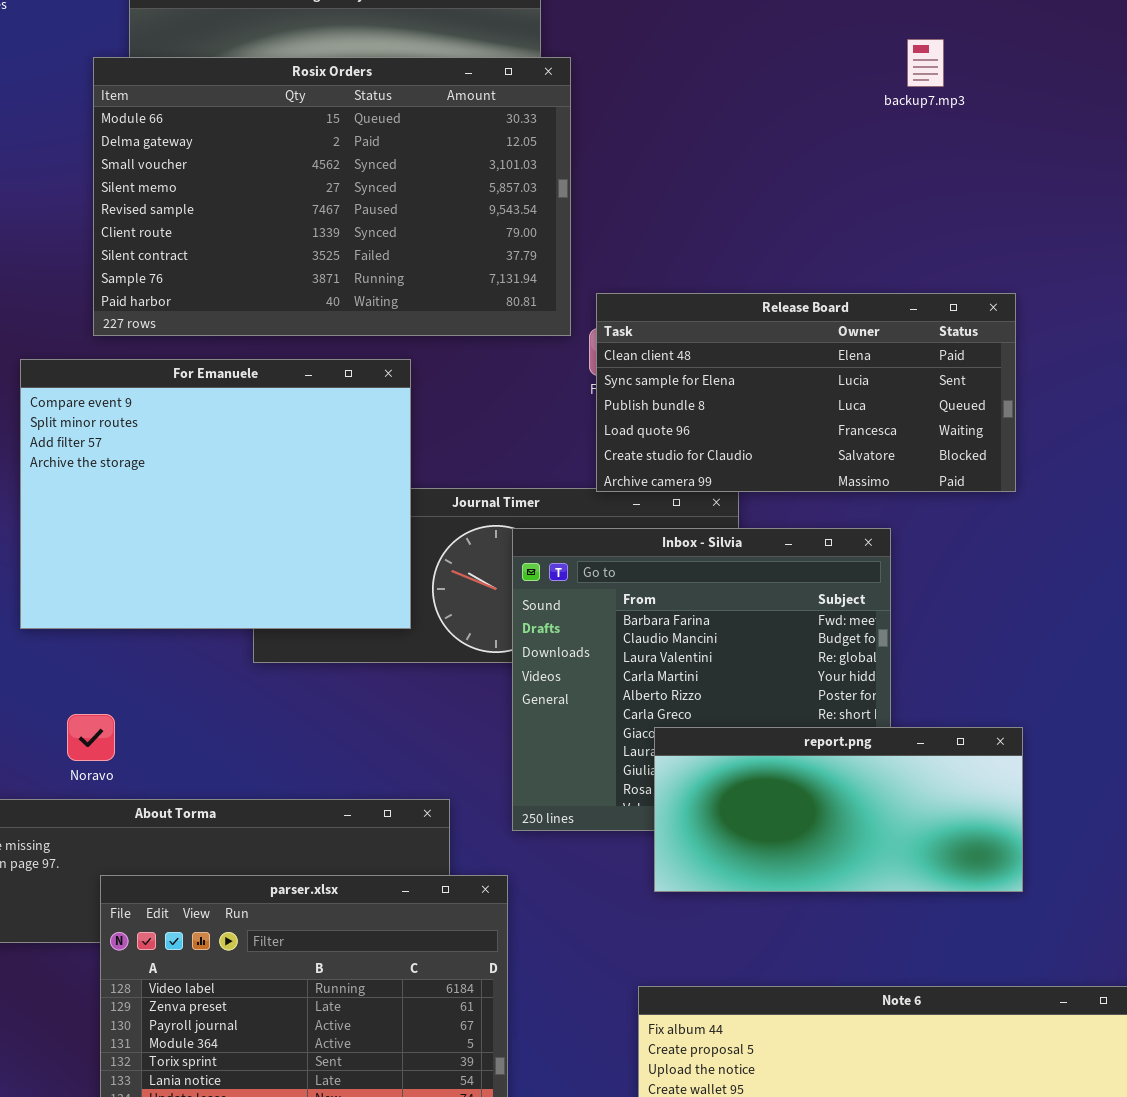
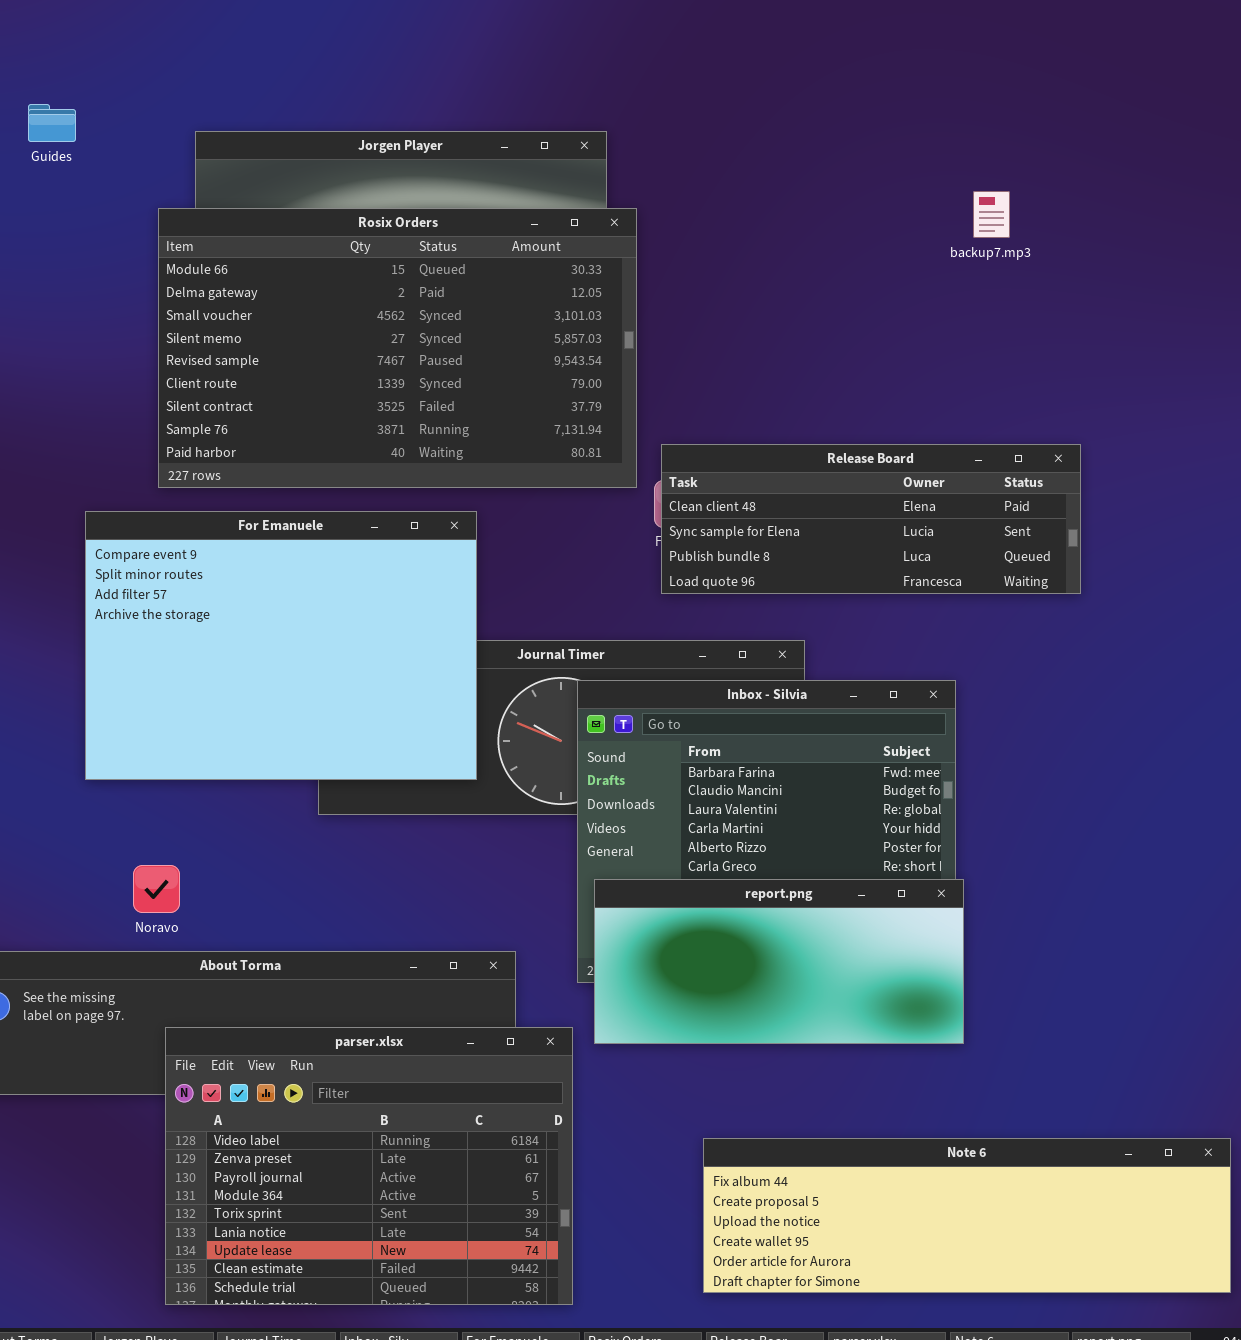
Release Board: [596,293,1016,492] -> [661,444,1081,594], resized
report.png: [654,727,1023,892] -> [594,879,964,1044], moved

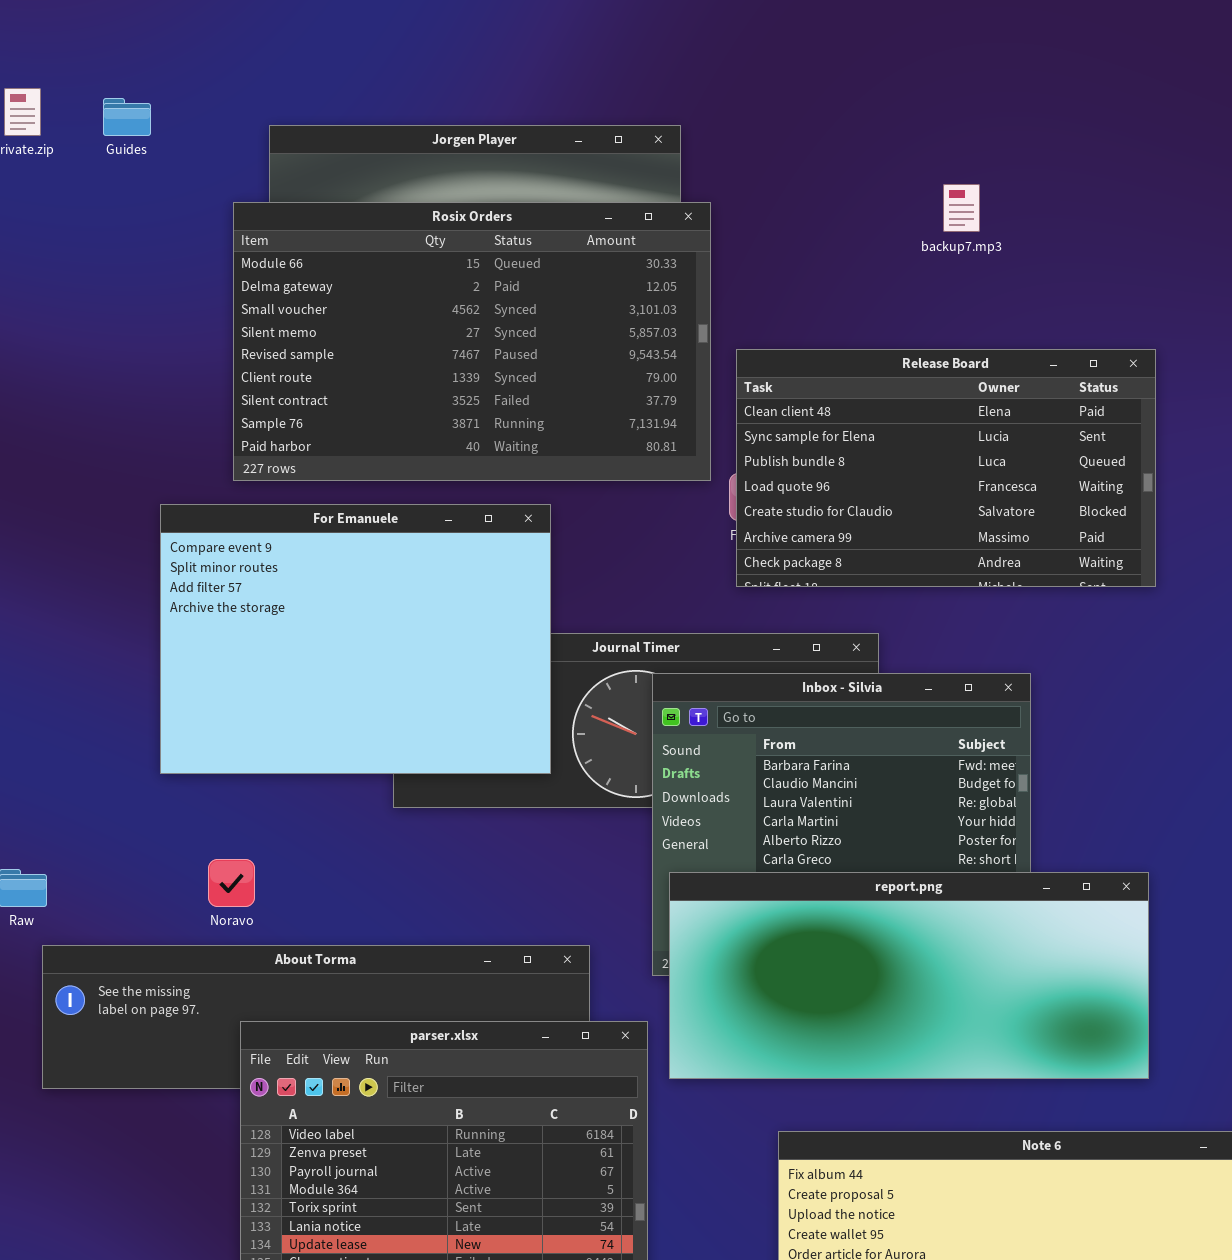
backup7.mp3: [973,191,1010,238] -> [943,184,980,232], moved
Release Board: [661,444,1081,594] -> [736,349,1156,587], resized
report.png: [594,879,964,1044] -> [669,872,1149,1079], resized

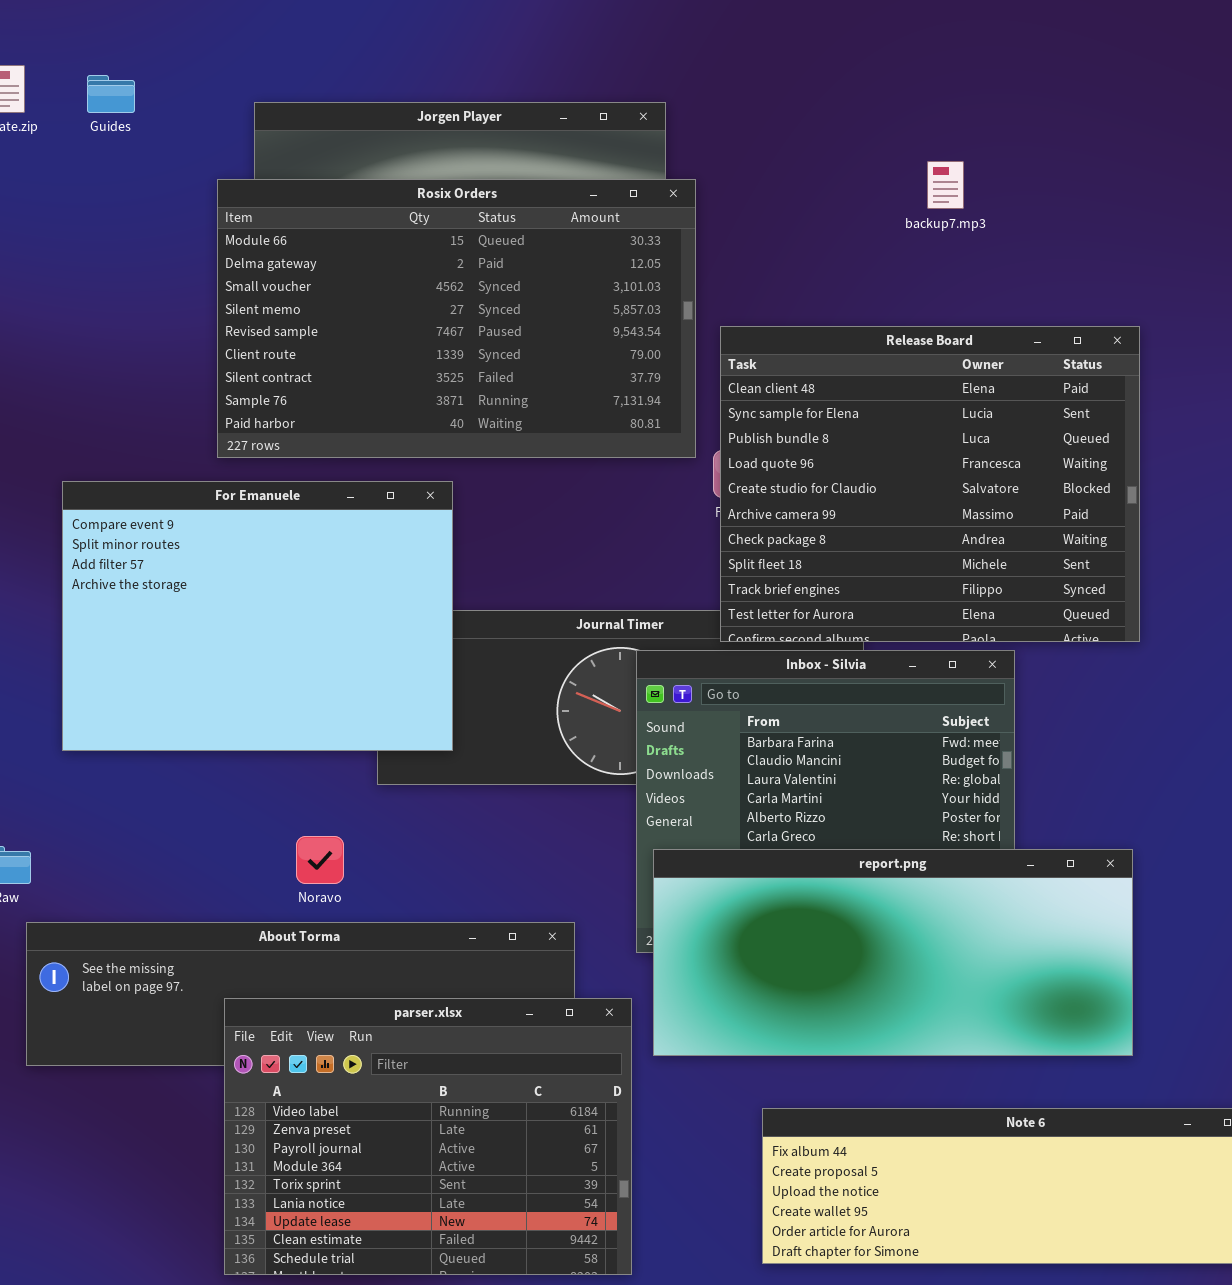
Release Board: [736,349,1156,587] -> [720,326,1140,642], resized
For Emanuele: [160,504,551,774] -> [62,481,453,751], moved
Noravo: [208,859,255,907] -> [296,836,344,884], moved

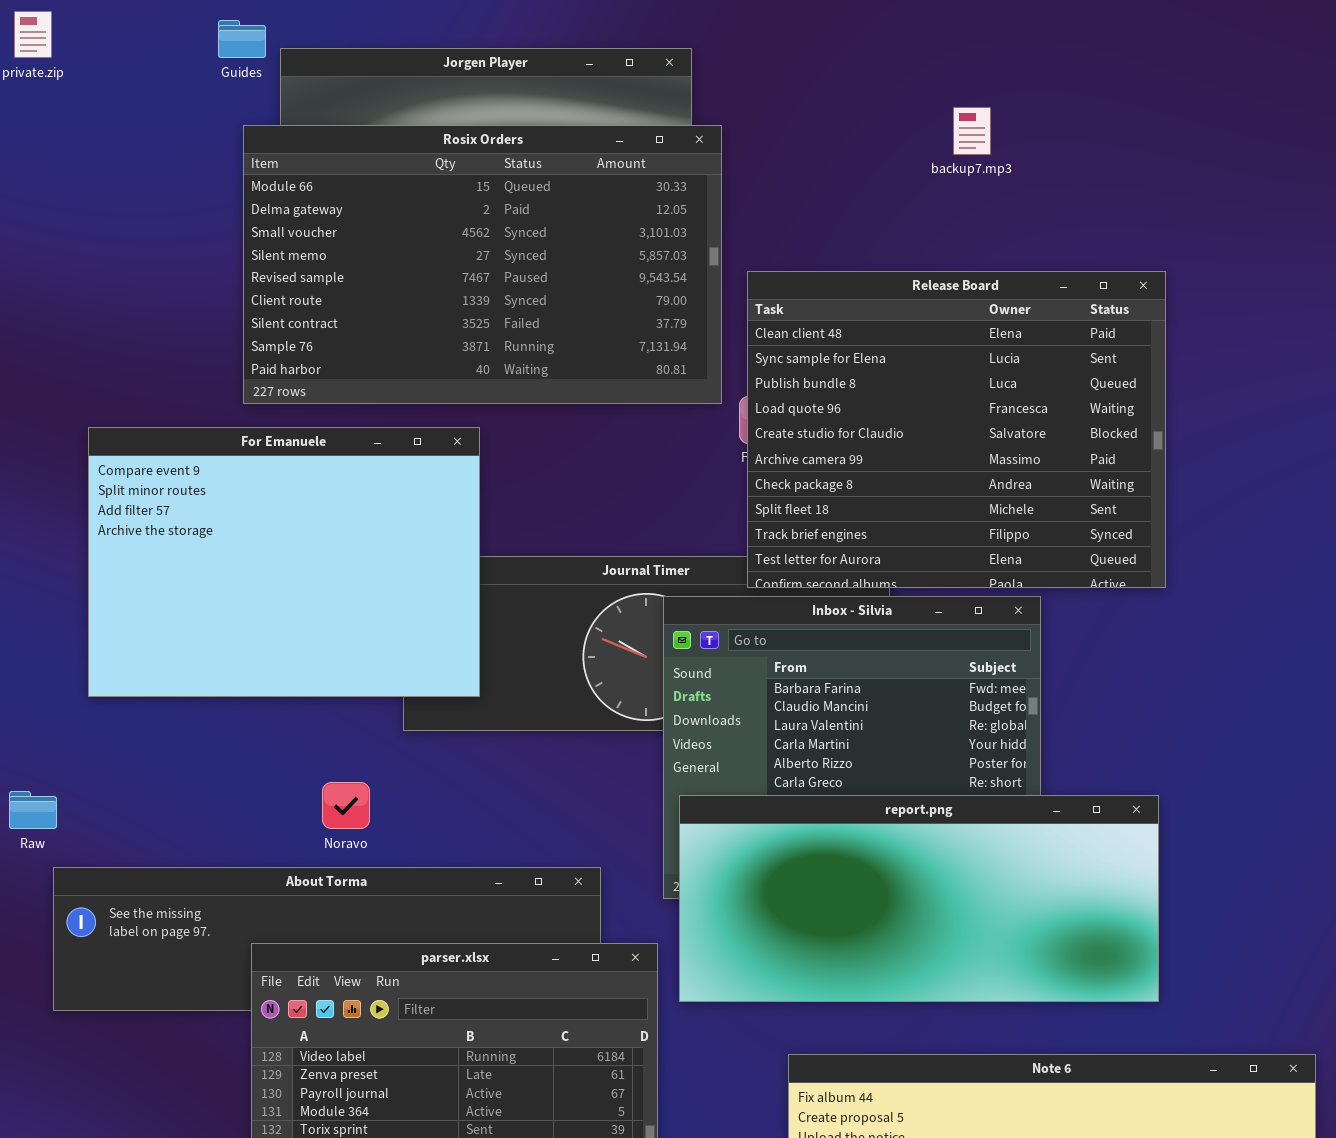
Guides: [87,75,135,113] -> [218,20,266,58], moved

